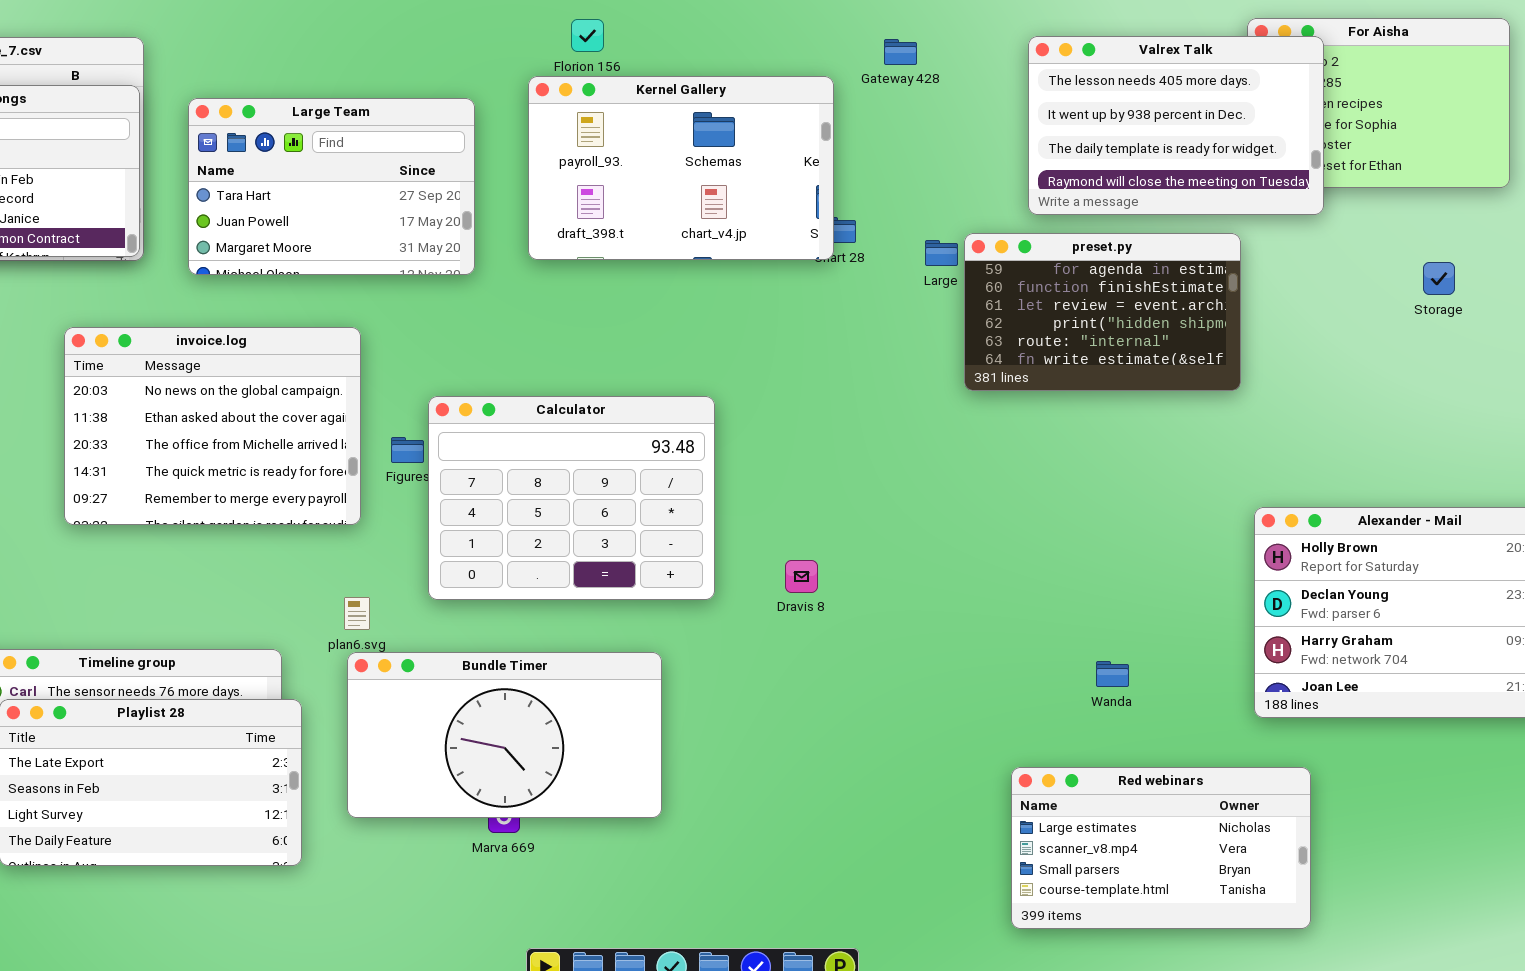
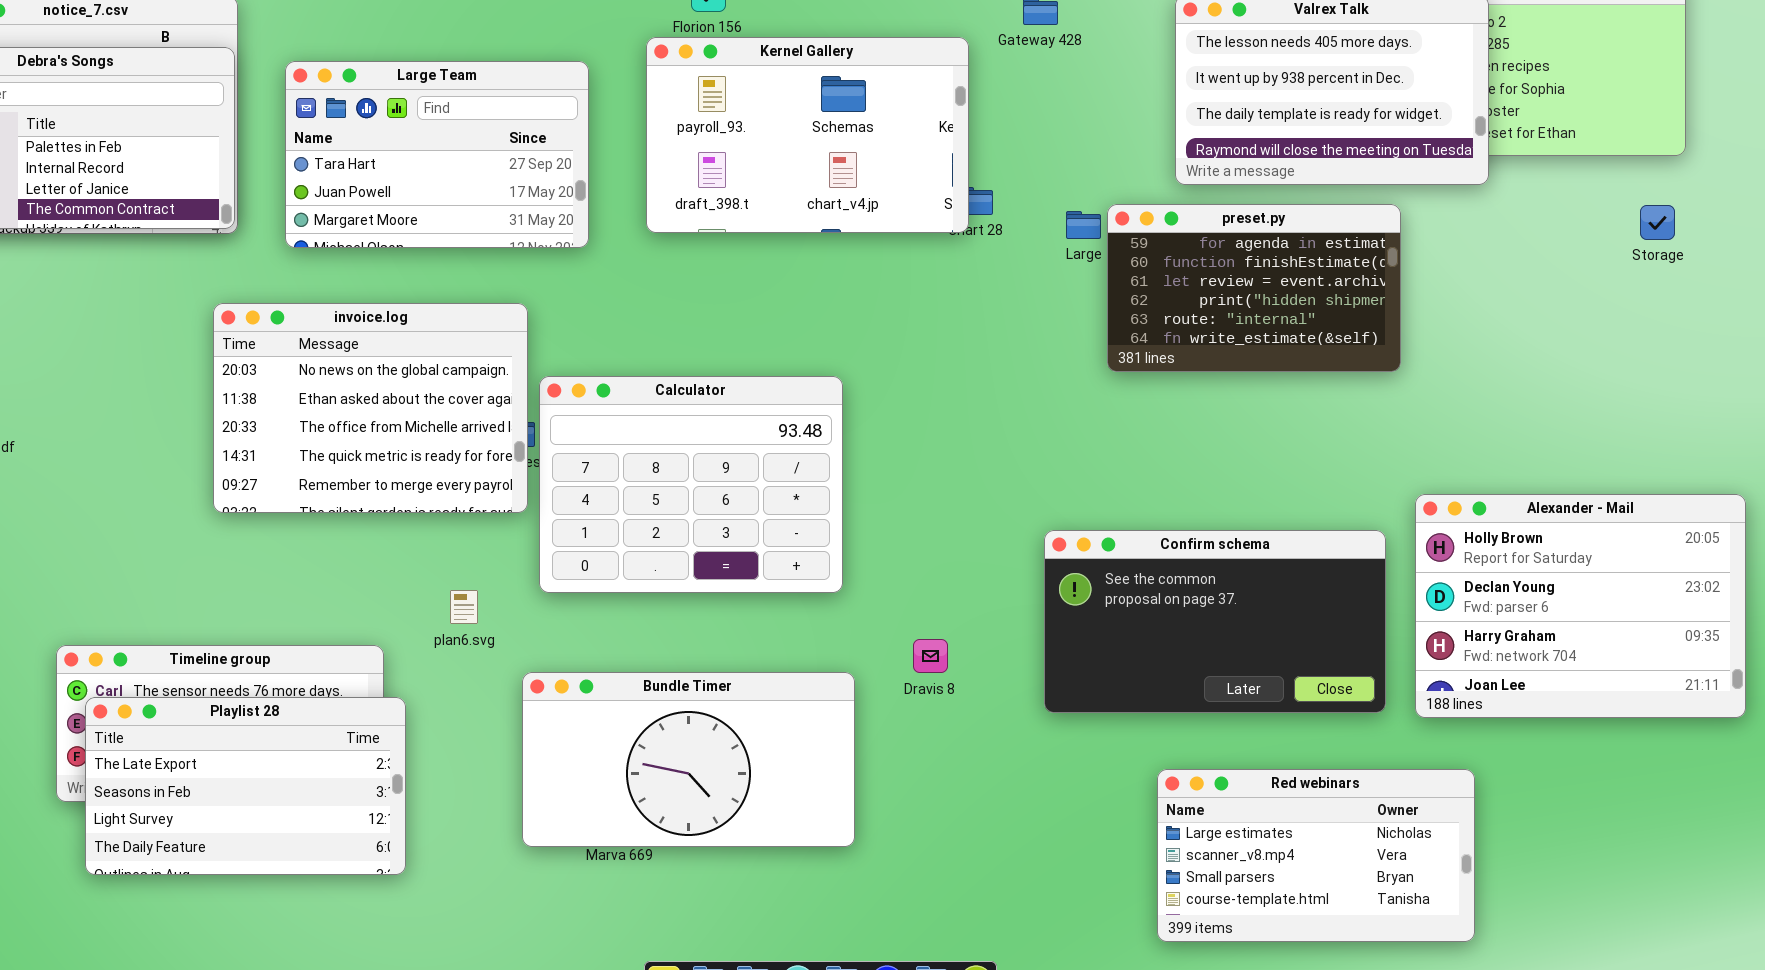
Storage: [1423,262,1455,295] -> [1640,205,1675,240], moved
invoice.log: [64,327,361,525] -> [213,303,528,513], moved
Confirm schema: none -> [1044,530,1386,713], opened
Dravis 8: [785,560,818,593] -> [913,639,948,673], moved
Bundle Timer: [347,652,662,818] -> [522,672,855,847], moved

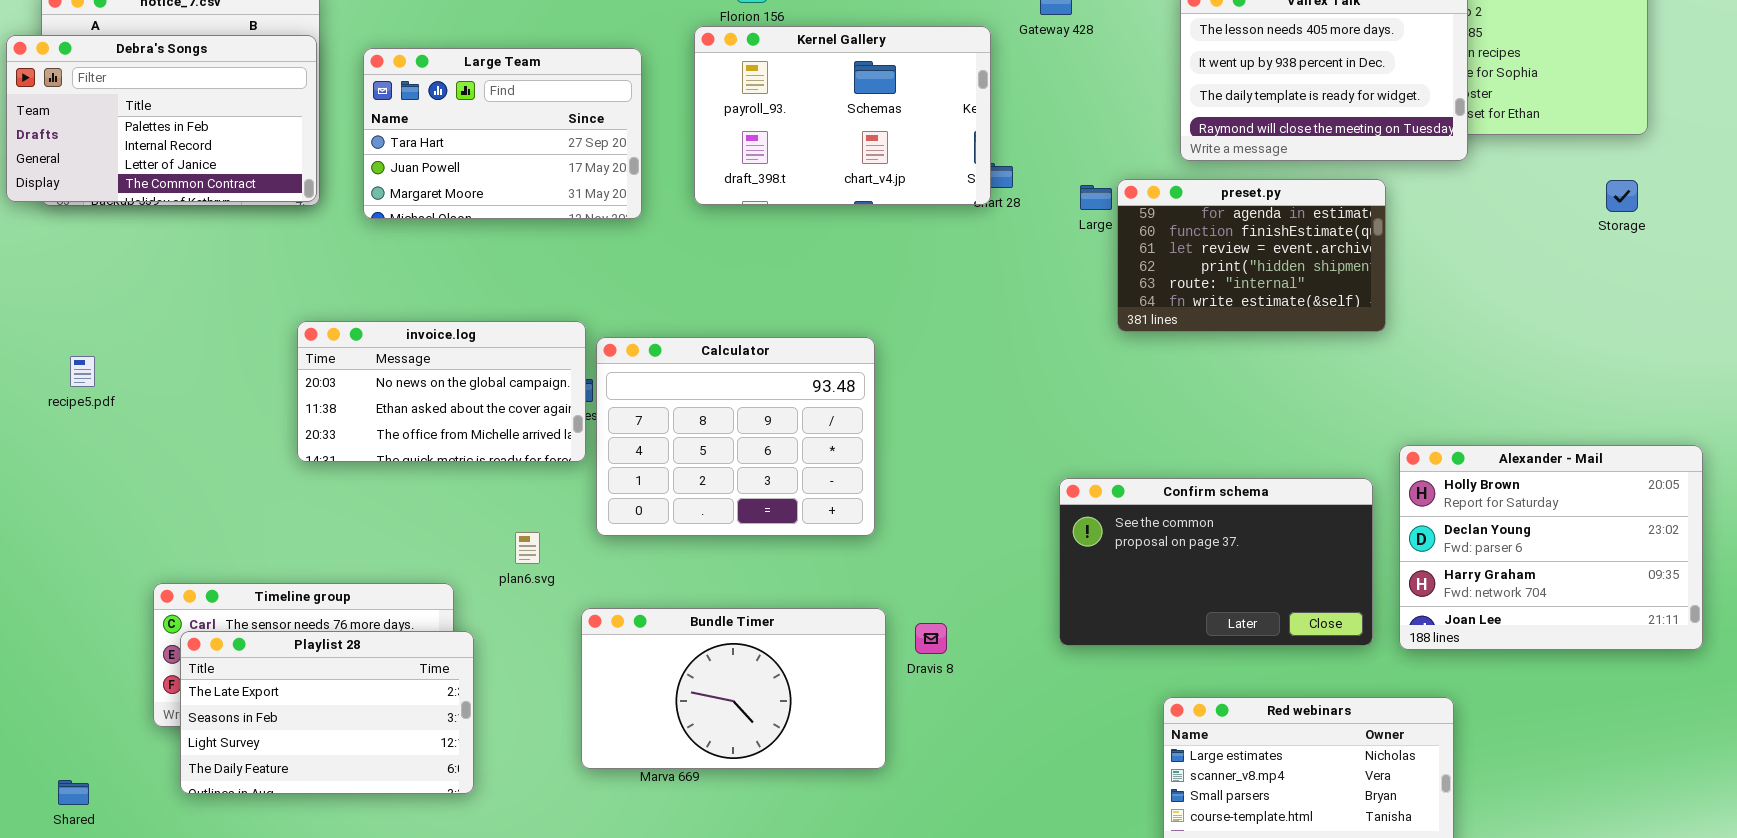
invoice.log: [213,303,528,513] -> [297,321,586,462], resized
Dravis 8: [913,639,948,673] -> [915,623,947,654], moved

